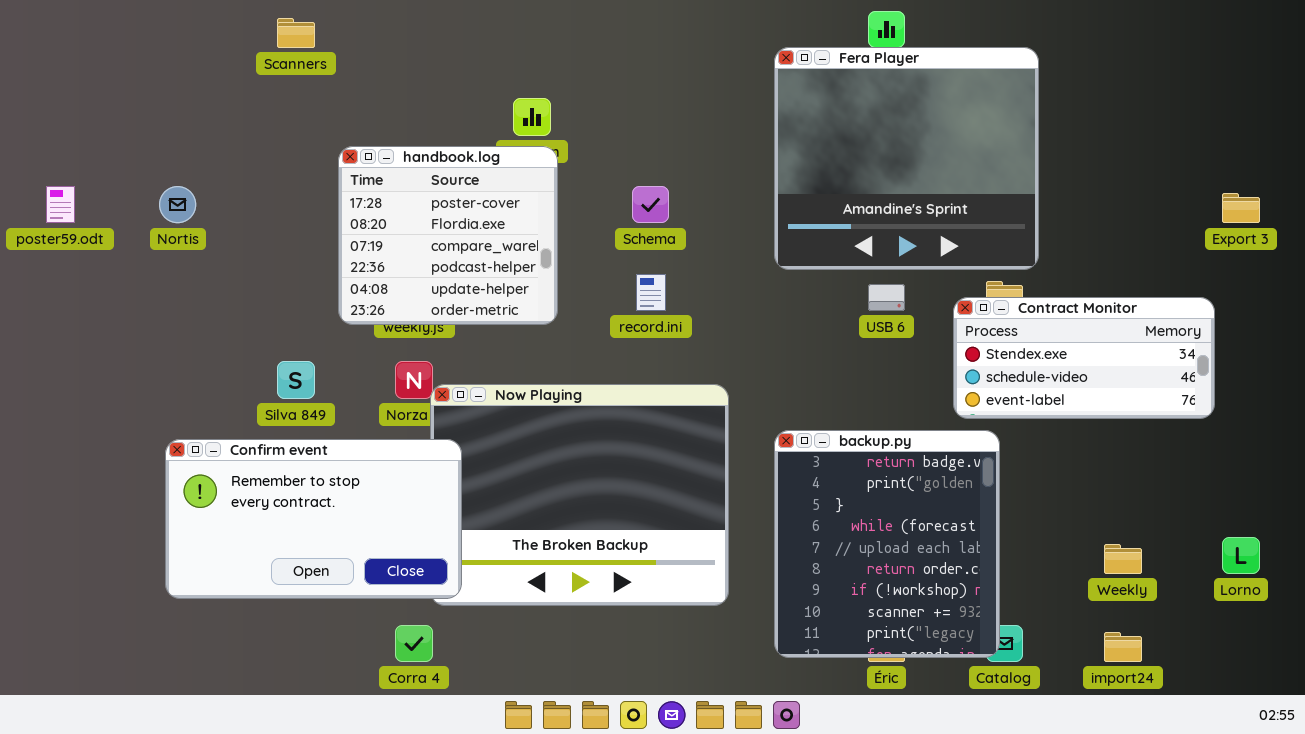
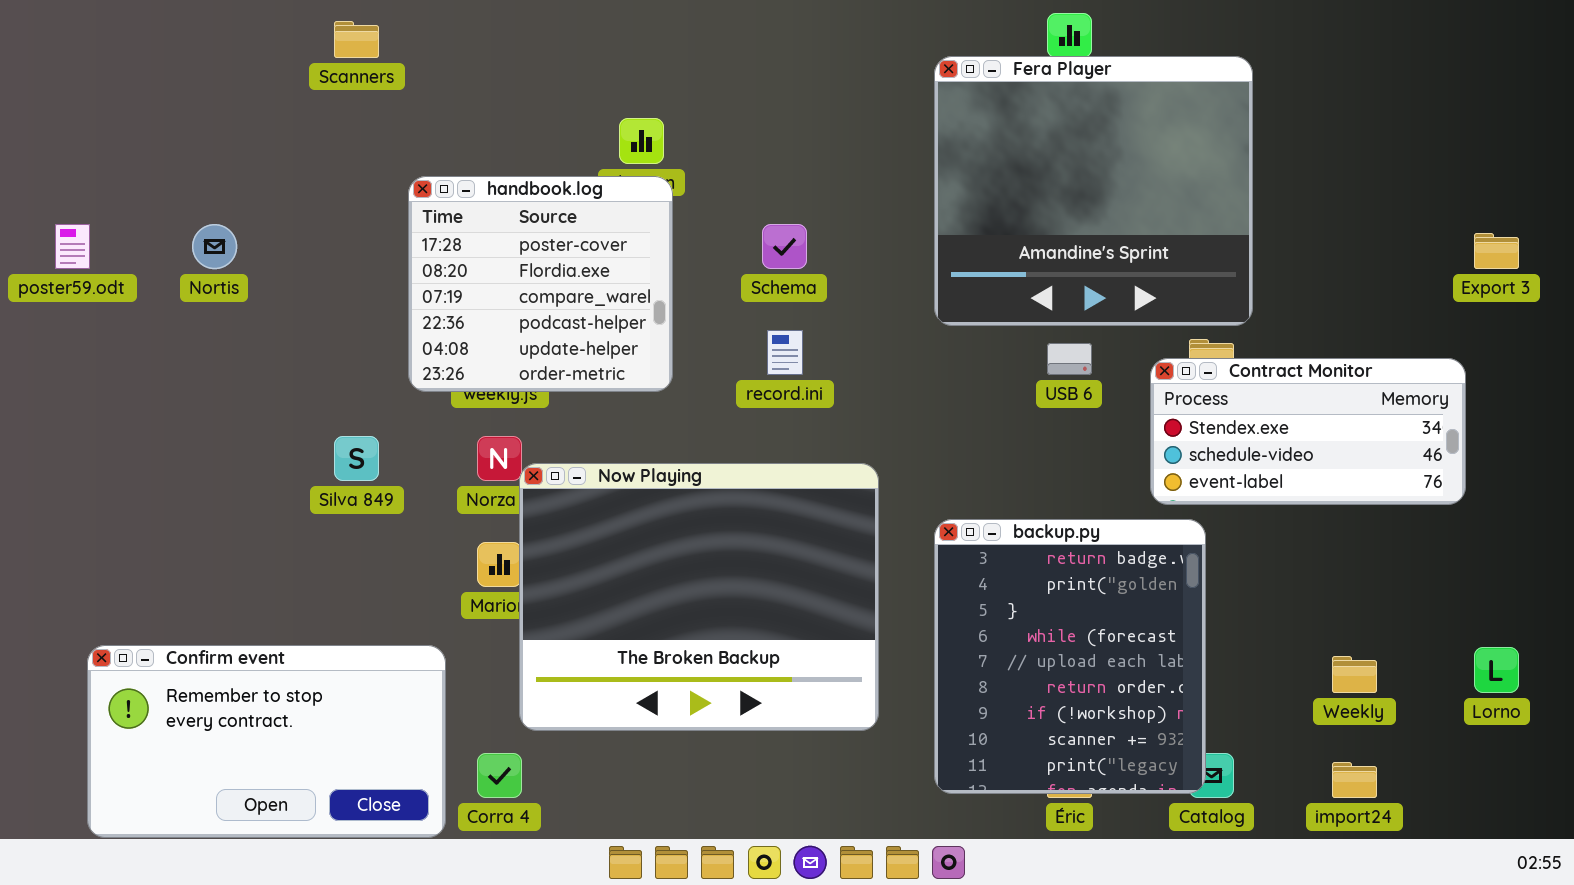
Confirm event: [165,439,462,599] -> [87,645,446,838], moved

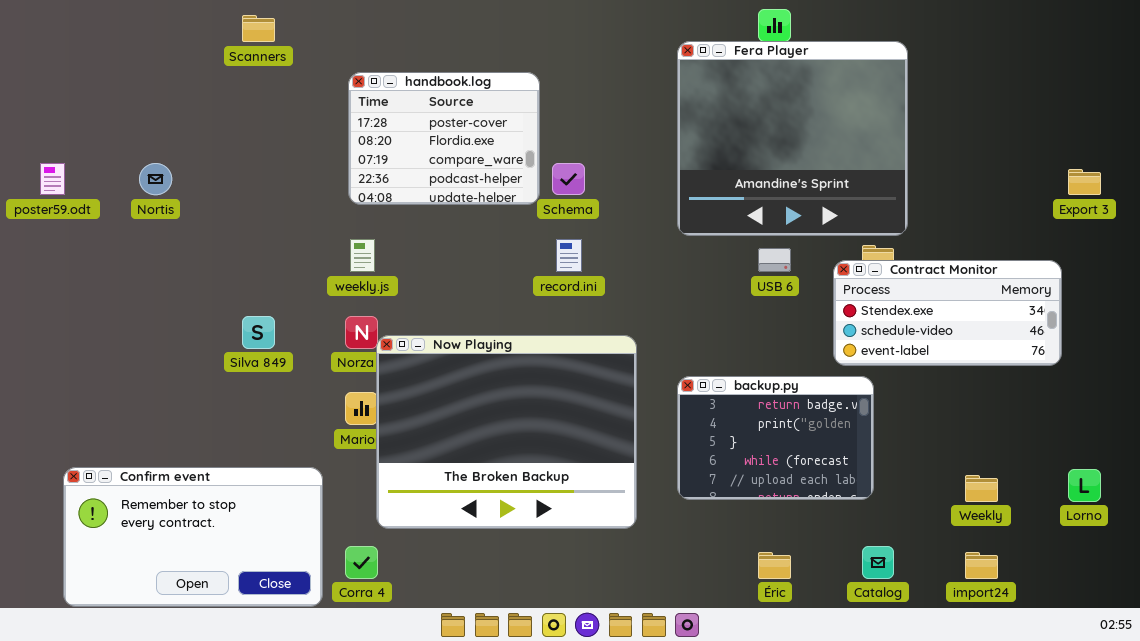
handbook.log: [408,176,673,392] -> [348,72,540,205], moved, resized
backup.py: [934,519,1206,794] -> [677,376,874,500], resized

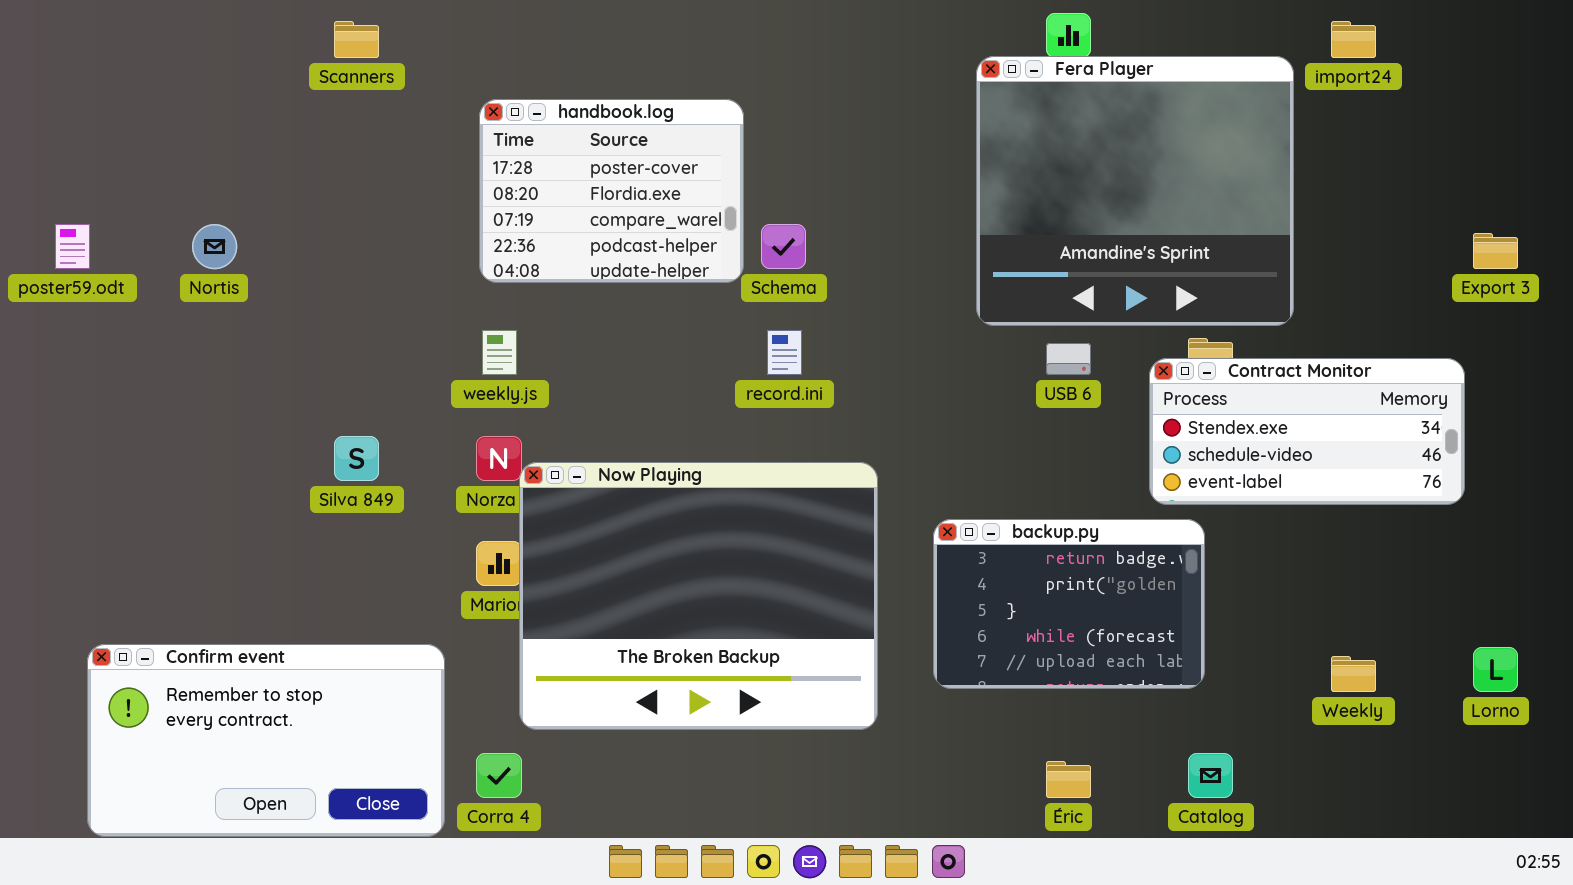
Fera Player: [677,41,908,236] -> [976,56,1294,326], moved
import24: [965,552,998,579] -> [1331,21,1376,58], moved

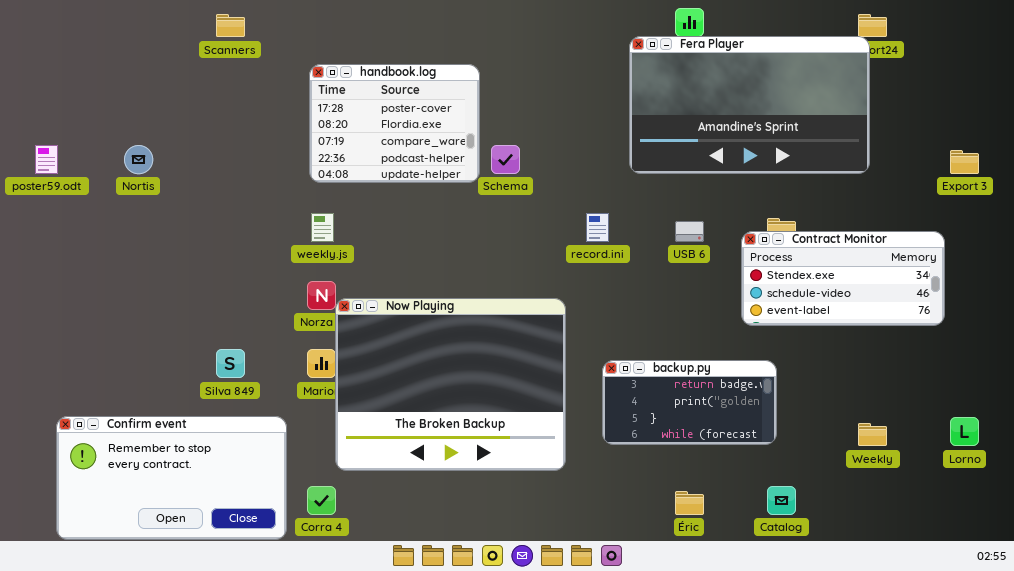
Fera Player: [976,56,1294,326] -> [629,36,870,174], resized
record.ini: [767,330,802,375] -> [586,213,609,242], moved
Silva 849: [334,436,379,481] -> [216,349,245,378], moved
backup.py: [933,519,1205,689] -> [602,360,777,445], resized

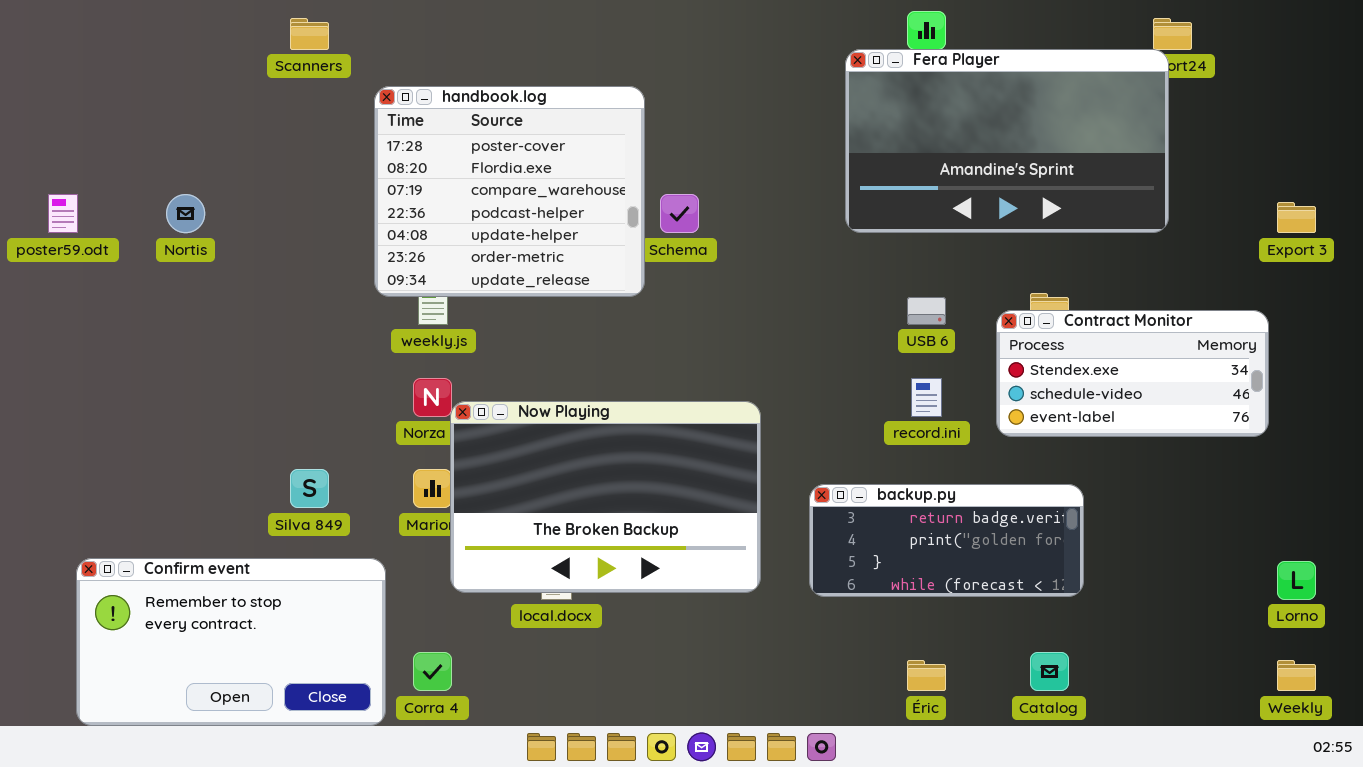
handbook.log: [309,64,480,183] -> [374,86,645,297], resized
record.ini: [586,213,609,242] -> [911,378,942,417], moved
Now Playing: [335,298,566,471] -> [450,401,761,593], resized
backup.py: [602,360,777,445] -> [809,484,1084,597], resized
Weekly: [858,423,887,446] -> [1277,660,1316,691], moved

